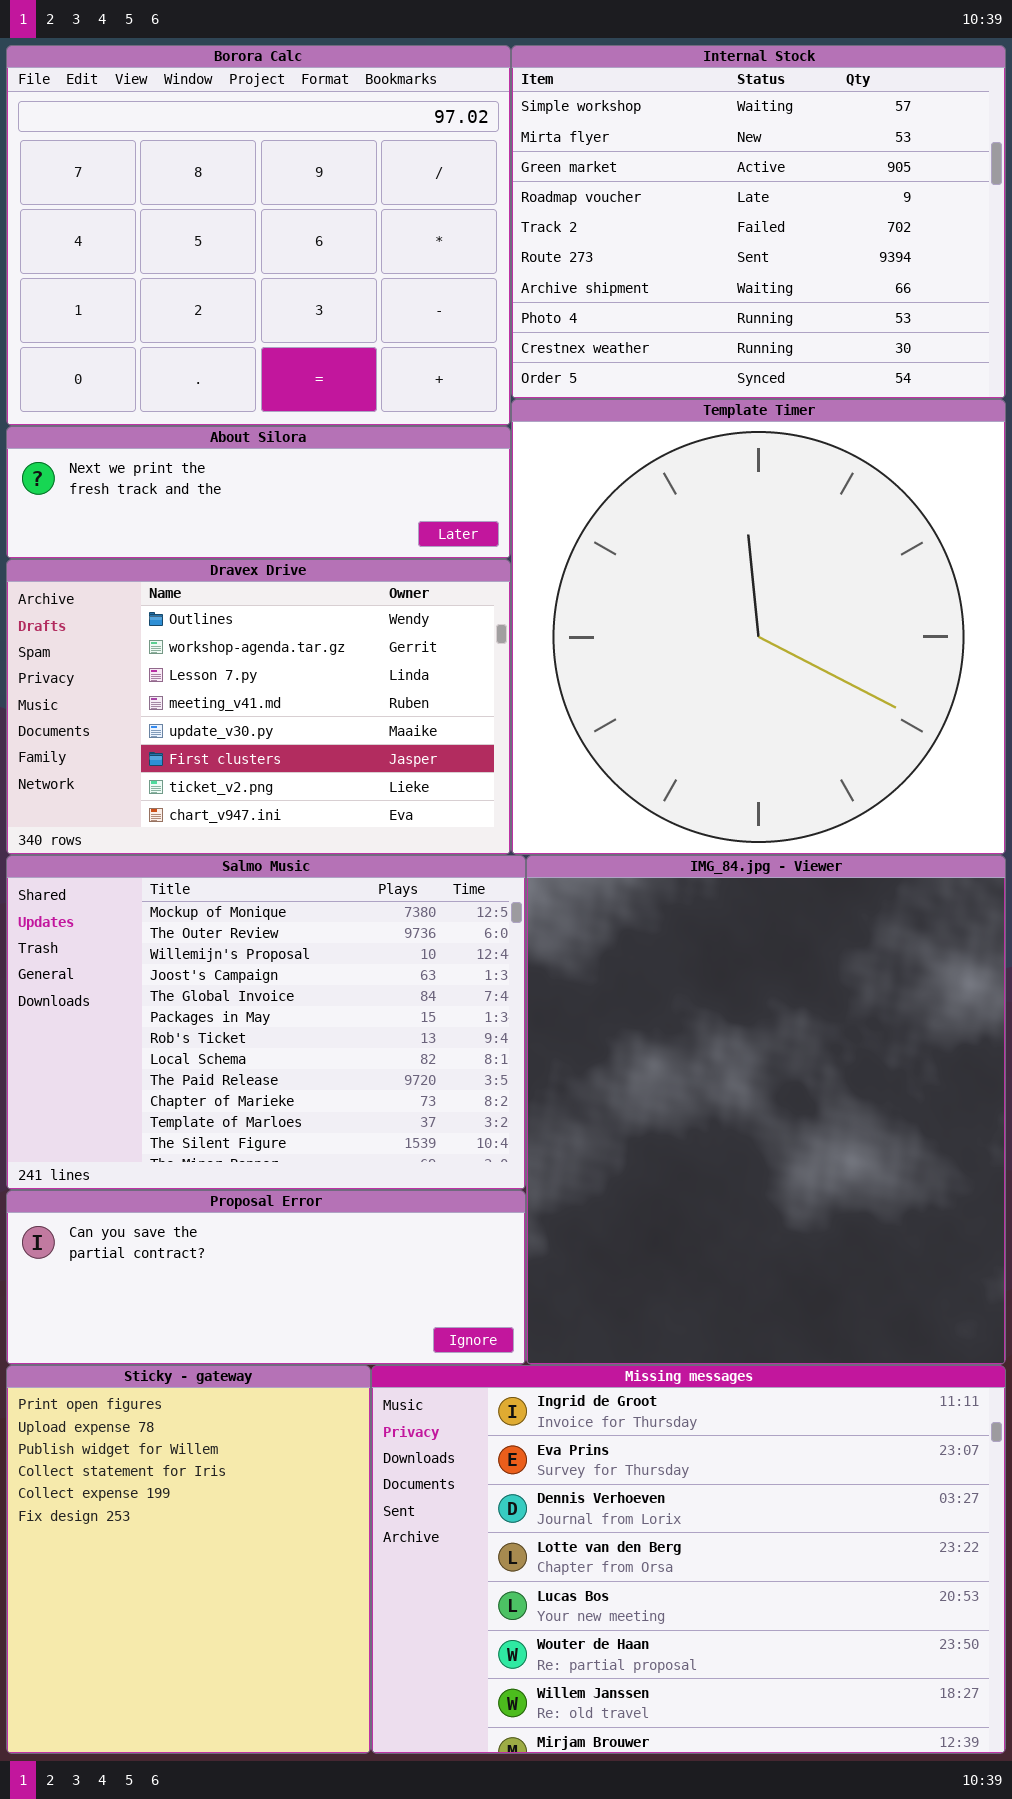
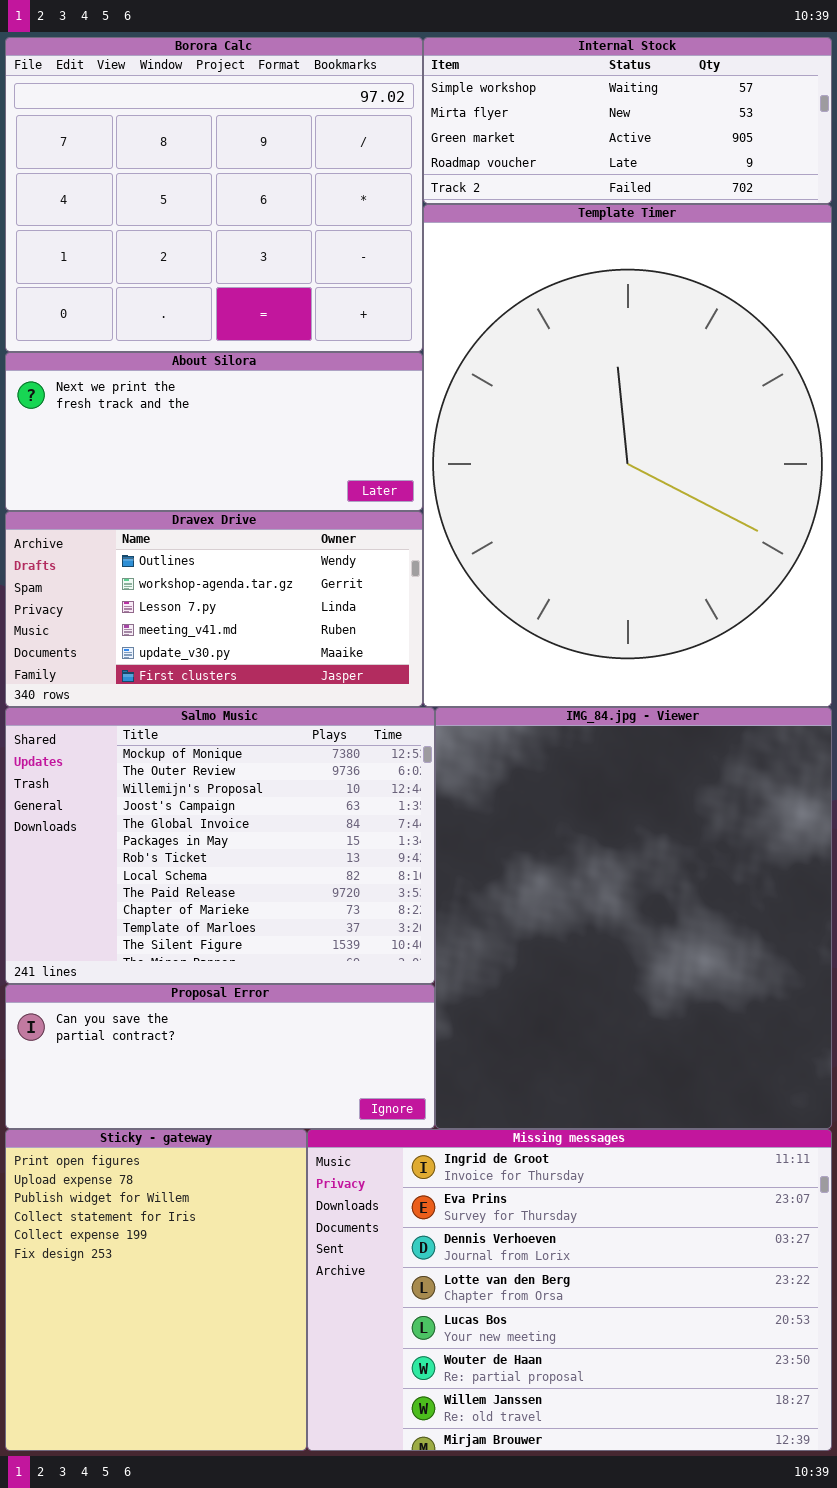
Internal Stock: [511,45,1006,399] -> [423,37,832,204], resized
Template Timer: [511,399,1006,855] -> [423,204,832,707], resized
About Silora: [6,426,511,559] -> [5,352,423,511], resized
Dravex Drive: [6,559,511,855] -> [5,511,423,707], resized

